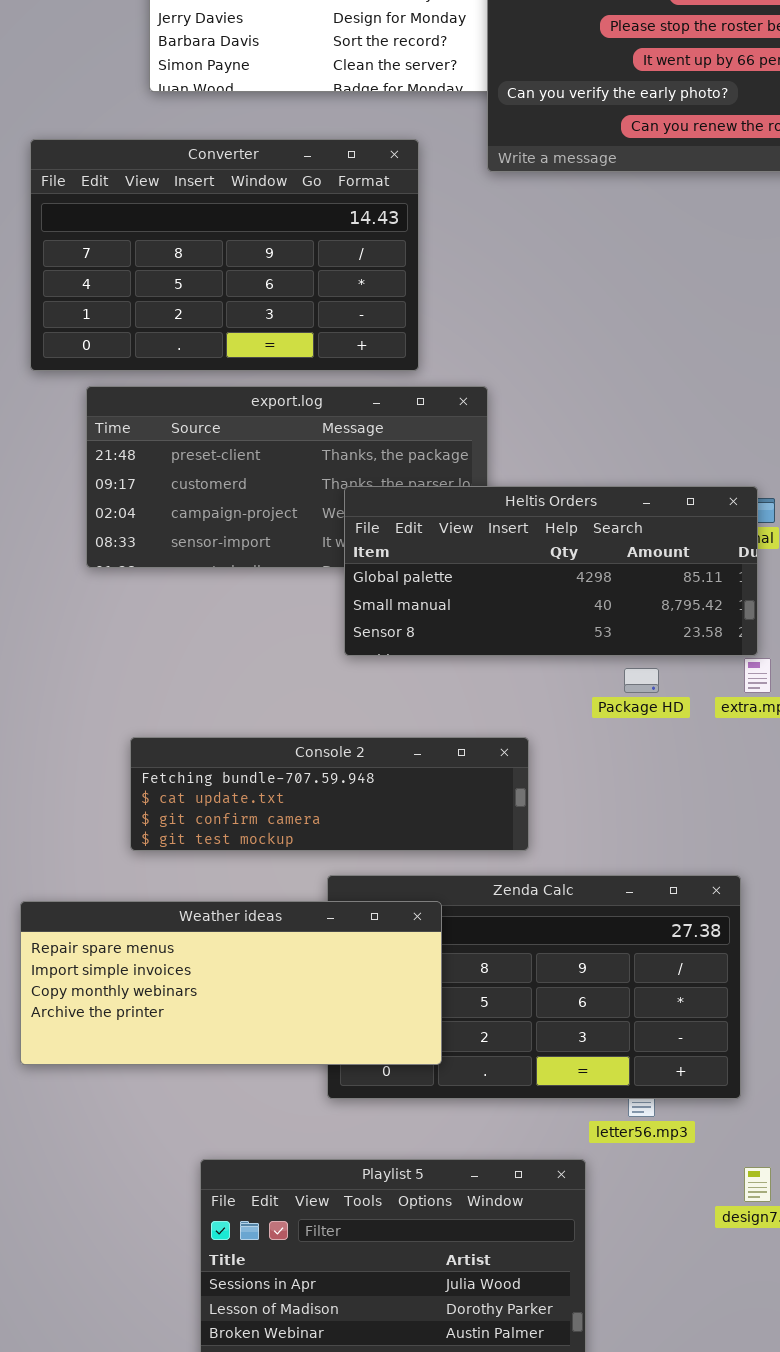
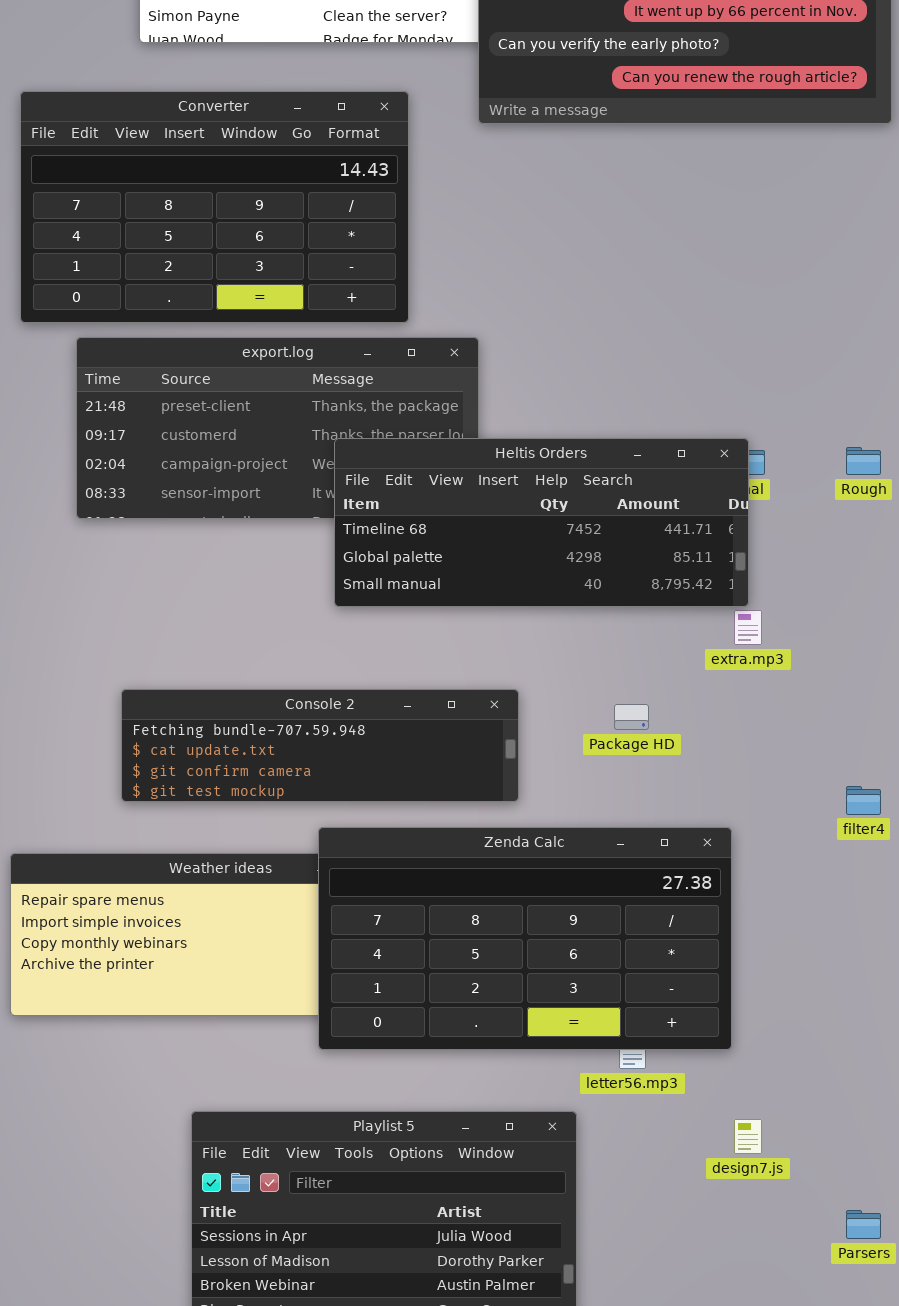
Heltis Orders: [344,486,758,656] -> [334,438,749,607], scrolled up 1 row
Package HD: [624,668,659,693] -> [614,704,649,730], moved
Zenda Calc: [327,875,741,1099] -> [318,827,732,1050], raised

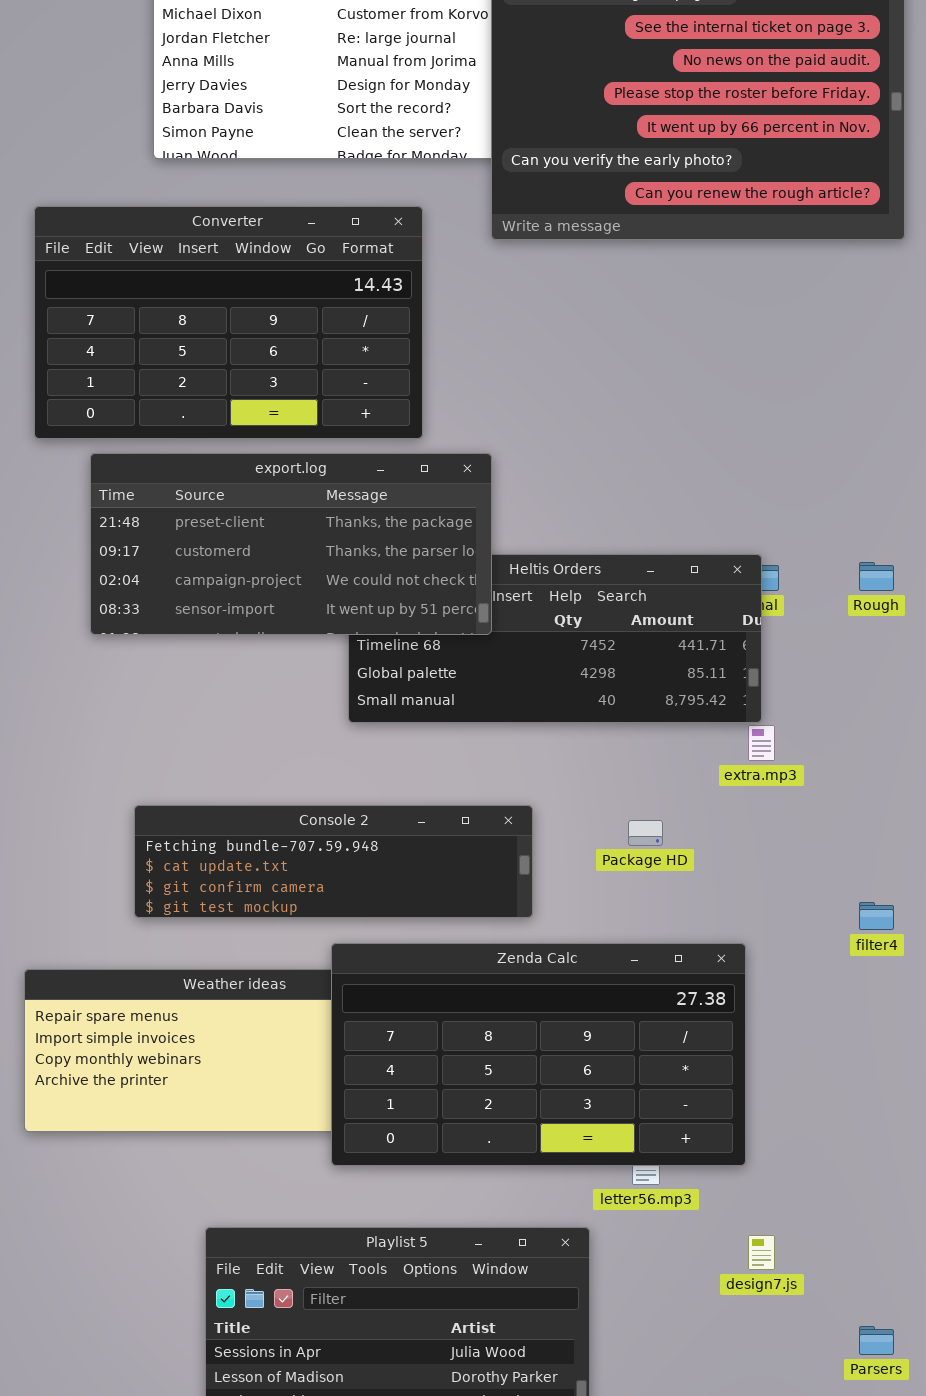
export.log: [76,337,479,519] -> [90,453,492,635], raised

